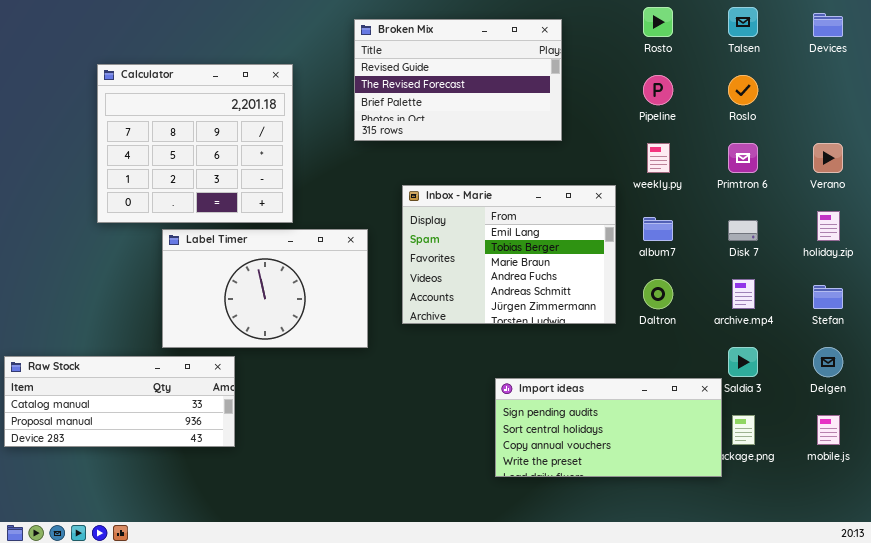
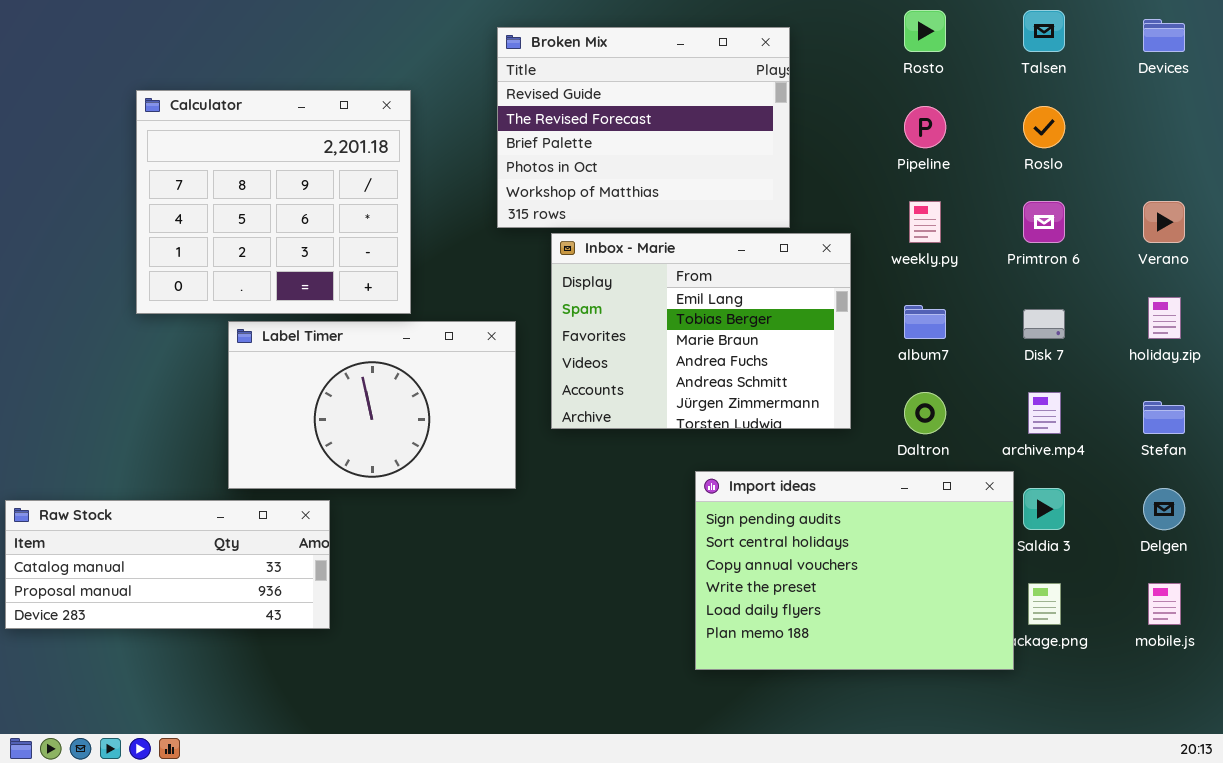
Broken Mix: [354,19,562,141] -> [497,27,790,228], resized
Inbox - Marie: [402,185,616,324] -> [551,233,851,429], moved
Import ideas: [495,378,722,477] -> [695,471,1014,670], resized

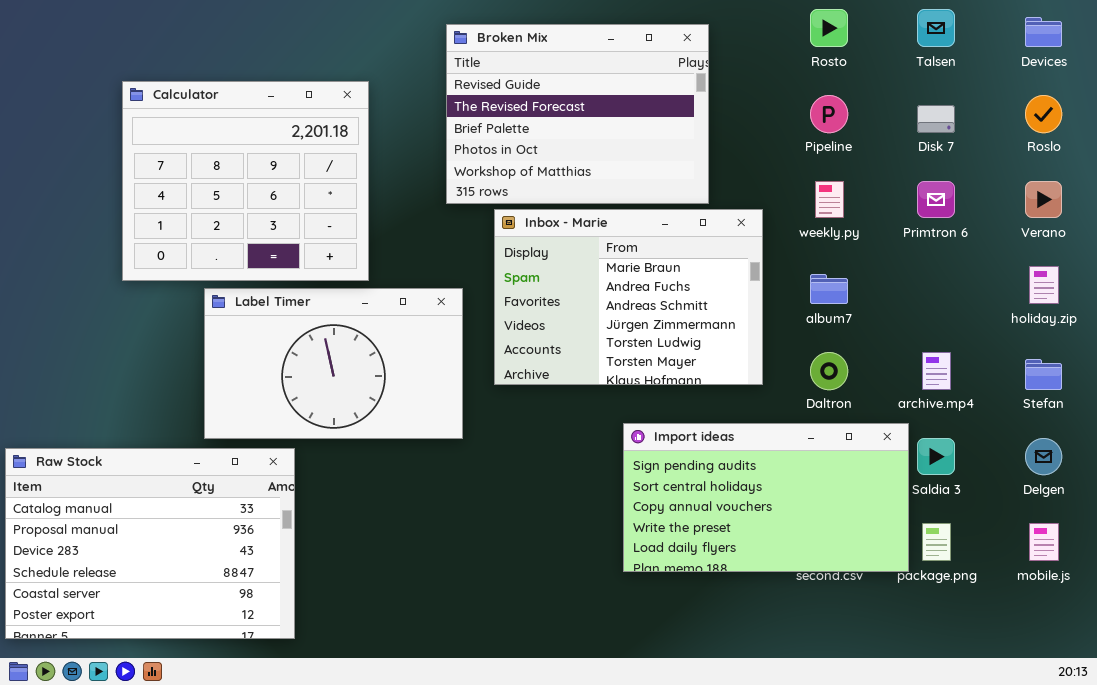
Roslo: [1023,106,1065,148] -> [1025,95,1062,133], moved
Inbox - Marie: [551,233,851,429] -> [494,209,763,385], scrolled down 2 rows
Disk 7: [1023,309,1065,339] -> [917,105,955,133], moved
Import ideas: [695,471,1014,670] -> [623,423,909,572], resized
Raw Stock: [5,500,330,629] -> [5,448,295,639], resized

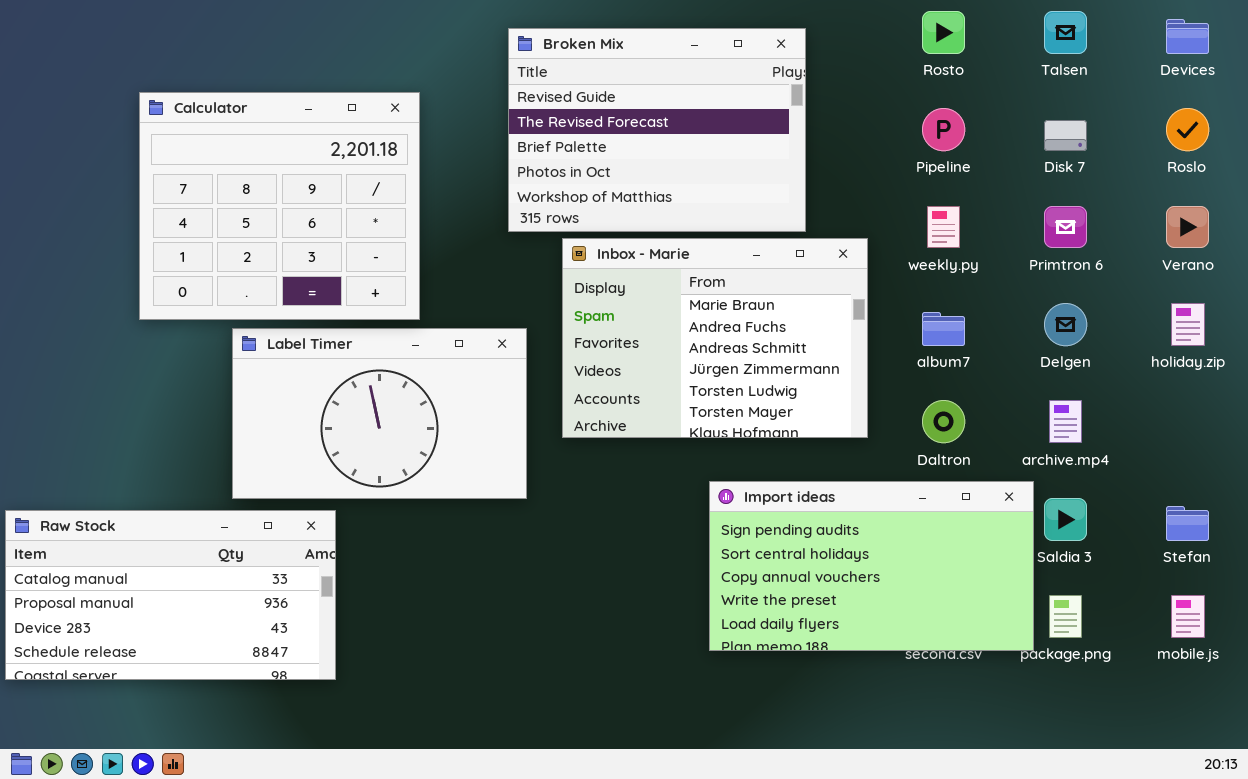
Stefan: [1025,359,1062,390] -> [1166,506,1209,541], moved
Delgen: [1025,438,1062,475] -> [1044,303,1087,346], moved
Raw Stock: [5,448,295,639] -> [5,510,336,680], resized

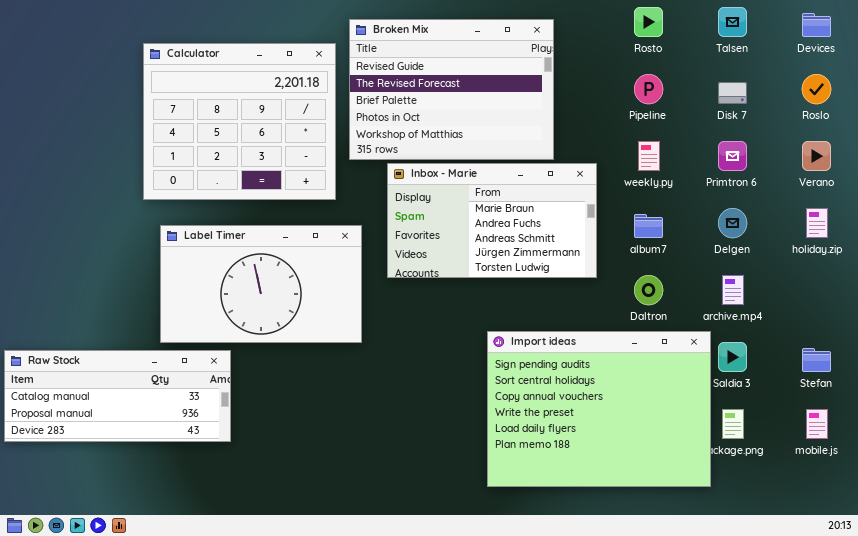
Calculator: [139,92,420,320] -> [143,43,336,200], moved
Inbox - Marie: [562,238,868,438] -> [387,163,597,278], resized
Import ideas: [709,481,1034,651] -> [487,331,711,487], resized
Raw Stock: [5,510,336,680] -> [4,350,231,442], resized

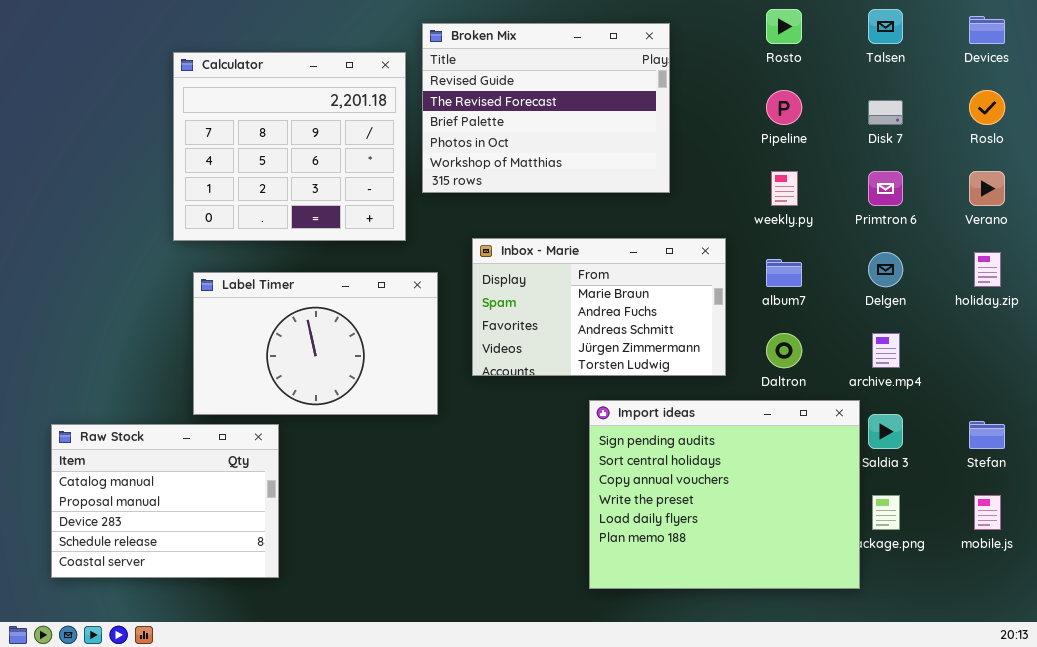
Inbox - Marie: [387,163,597,278] -> [472,238,726,376], moved
Raw Stock: [4,350,231,442] -> [51,424,279,578], resized

